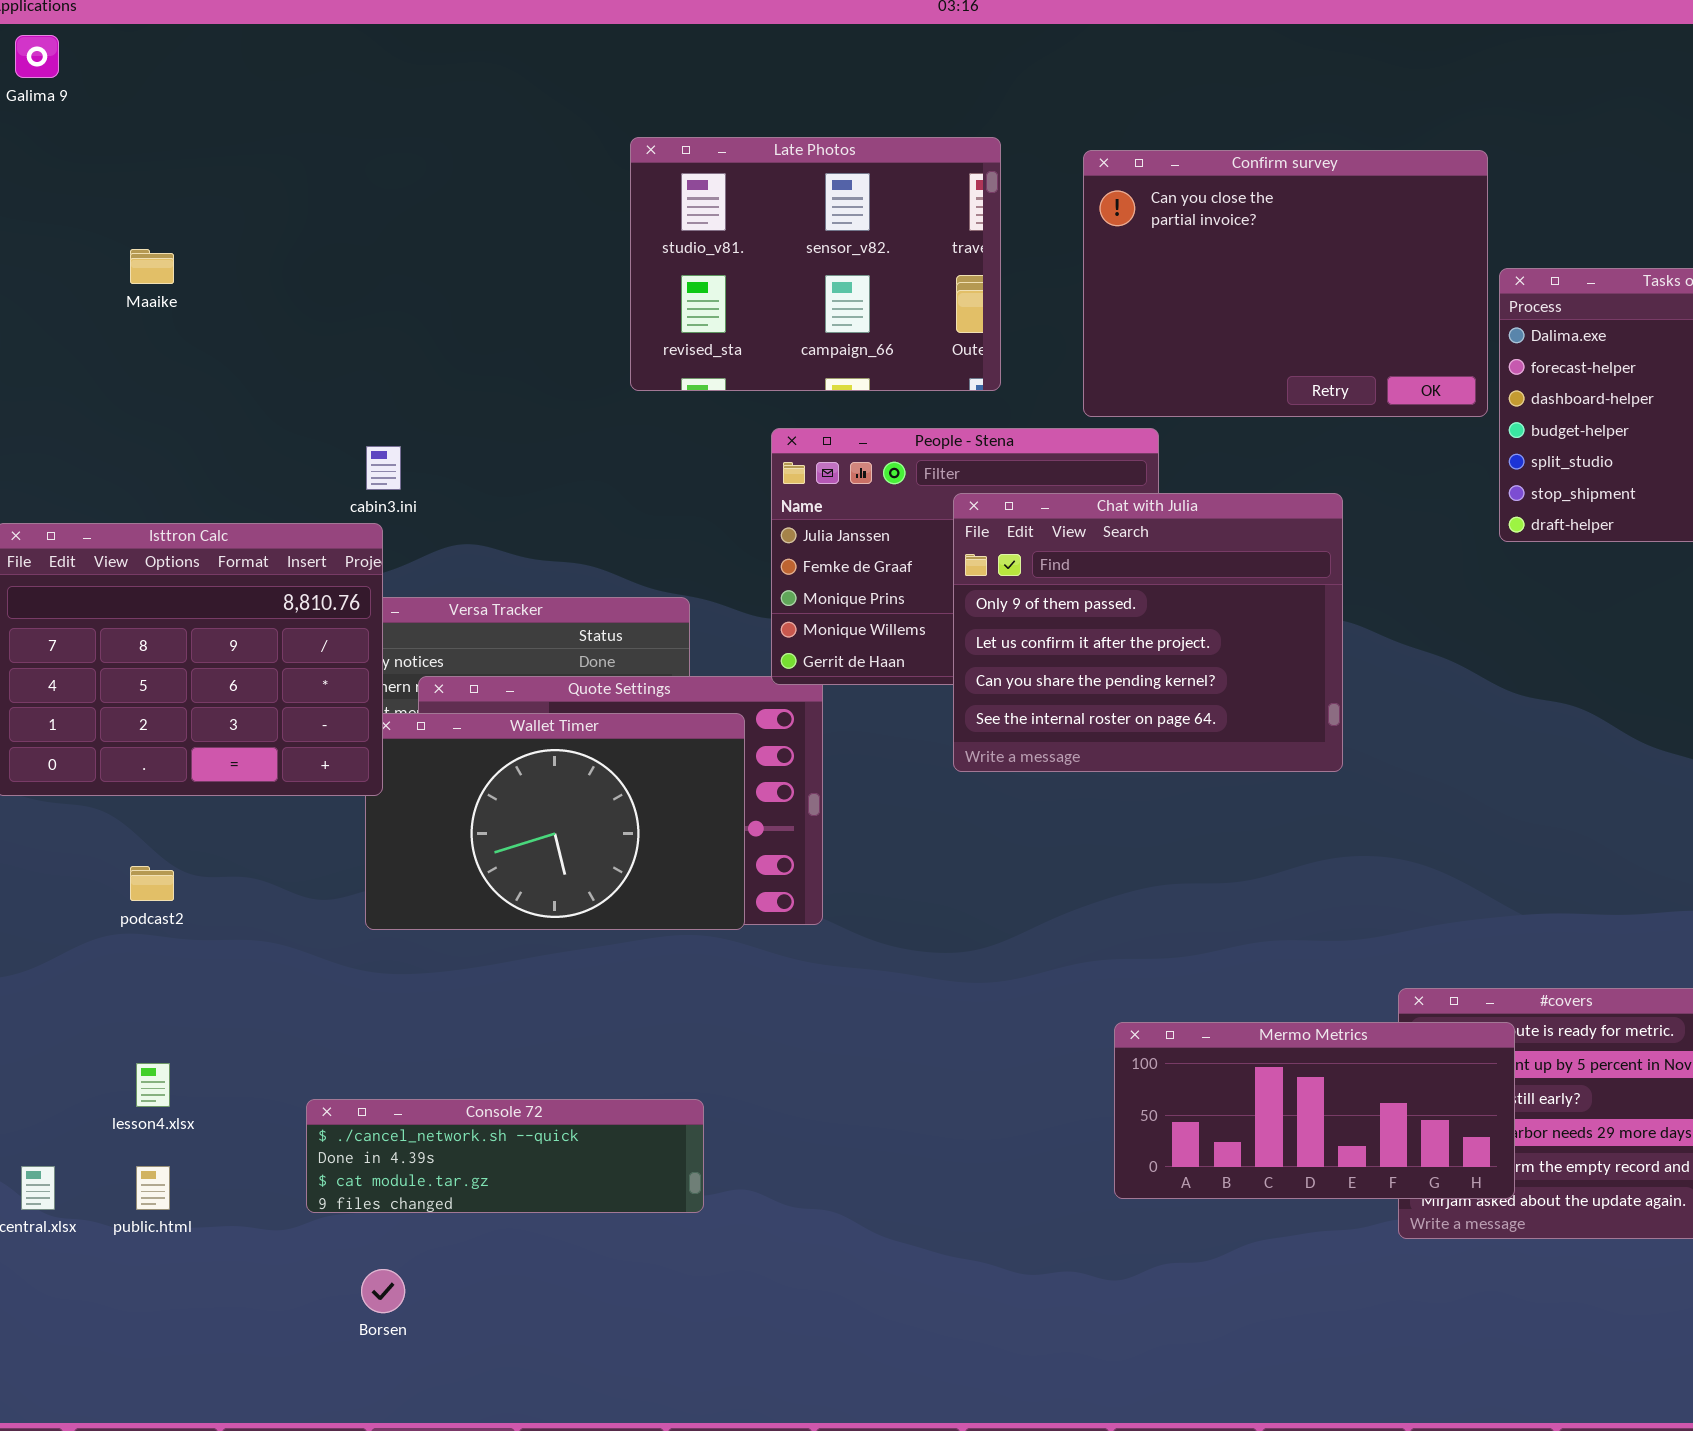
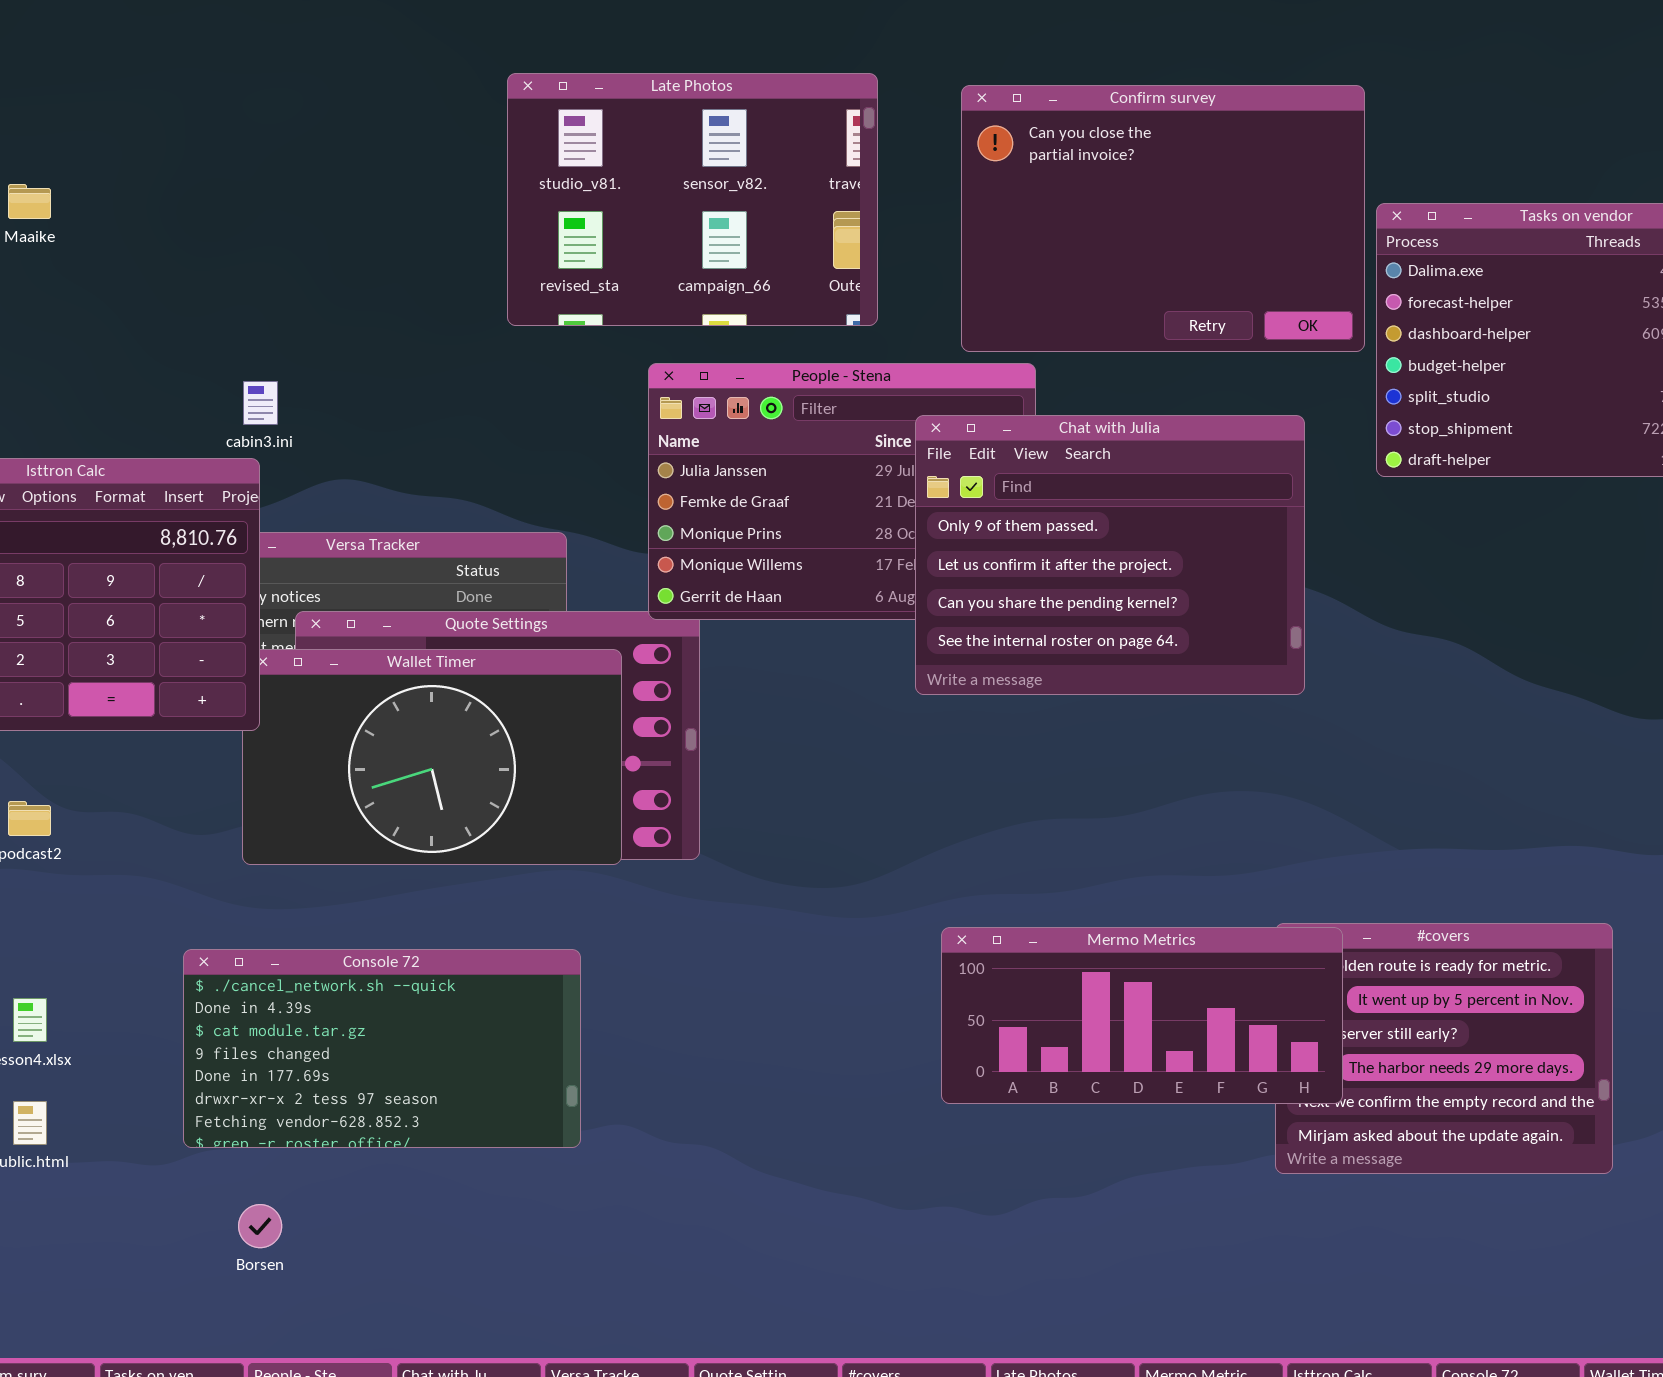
Chat with Julia: [953,493,1343,772] -> [915,415,1305,695], moved
Mermo Metrics: [1114,1022,1515,1199] -> [941,927,1343,1104], moved
Console 72: [306,1099,704,1213] -> [183,949,581,1148], resized

